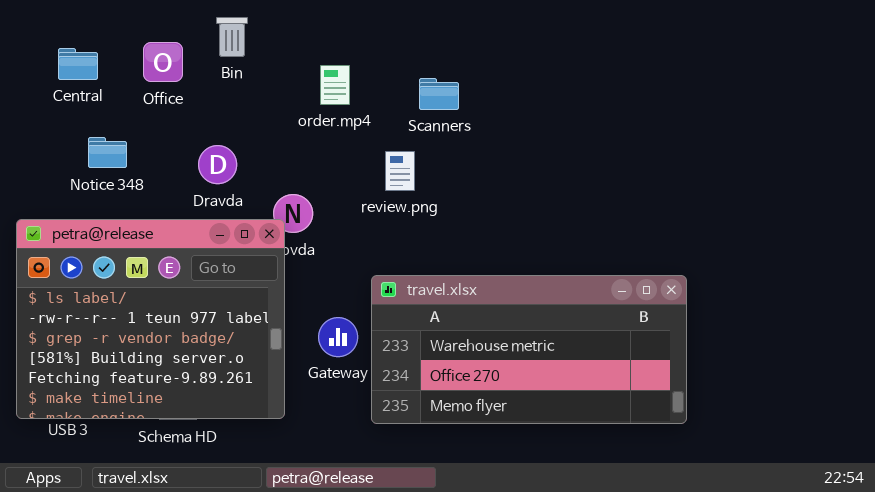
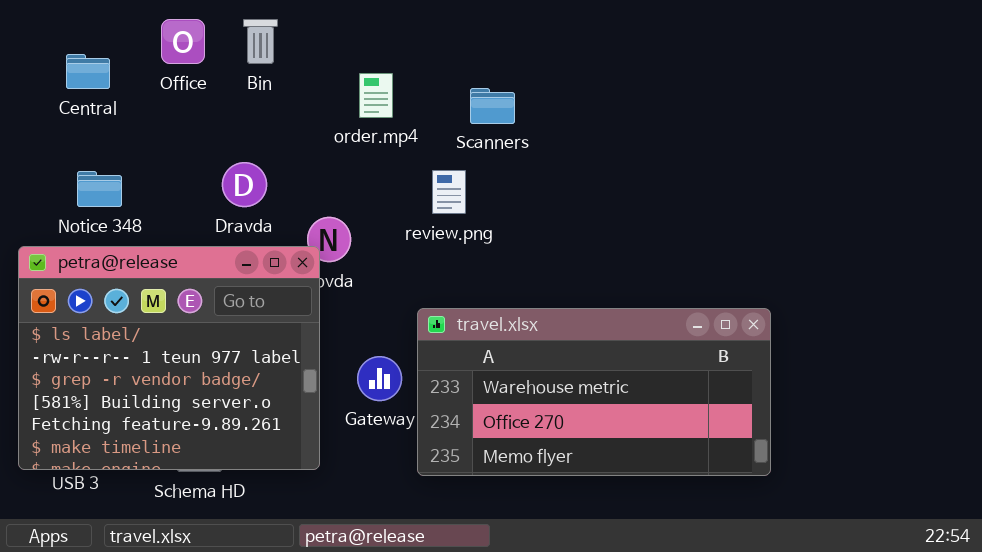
Office: [143,42,183,82] -> [161,19,205,64], moved
Notice 348: [88,137,127,168] -> [77,171,122,207], moved

